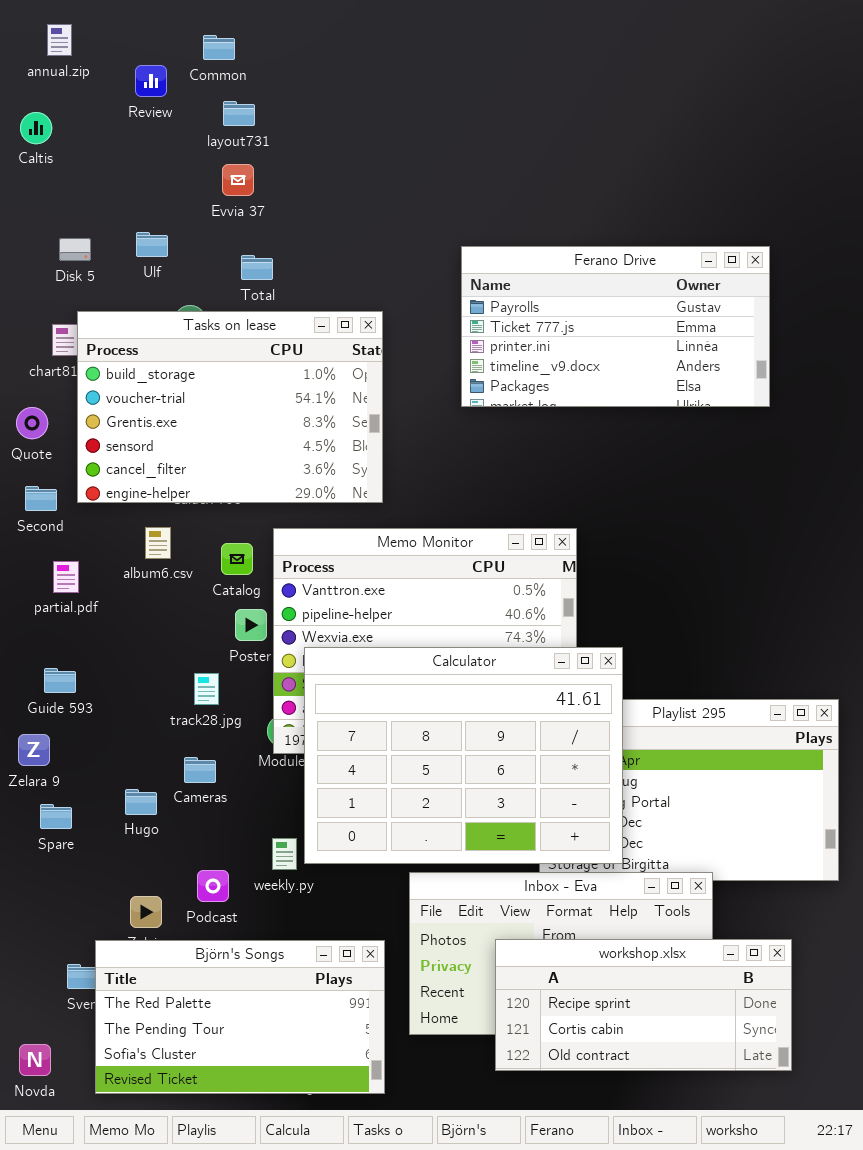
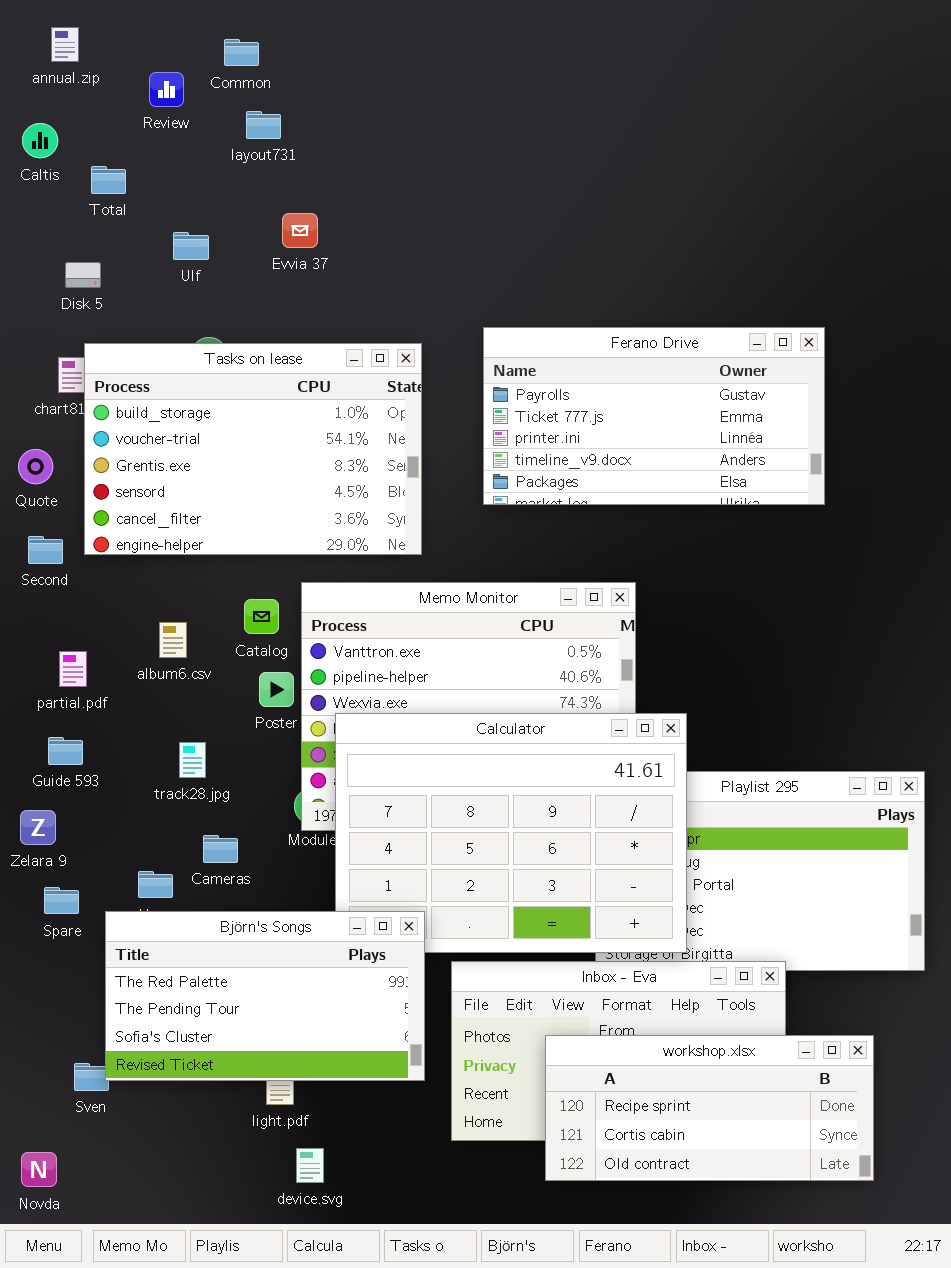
Evvia 37: [222,164,254,196] -> [282,213,318,248], moved
Ulf: [136,232,168,257] -> [173,232,209,260], moved
Ferano Drive: [461,246,770,407] -> [483,327,825,505], moved
Total: [241,255,273,280] -> [91,166,126,194], moved
album6.csv: [145,527,171,559] -> [159,622,187,658], moved
partial.pdf: [53,561,79,593] -> [59,651,87,687], moved
track28.jpg: [194,673,219,705] -> [179,742,206,778], moved
Björn's Songs: [95,940,385,1094] -> [105,911,425,1081], moved

